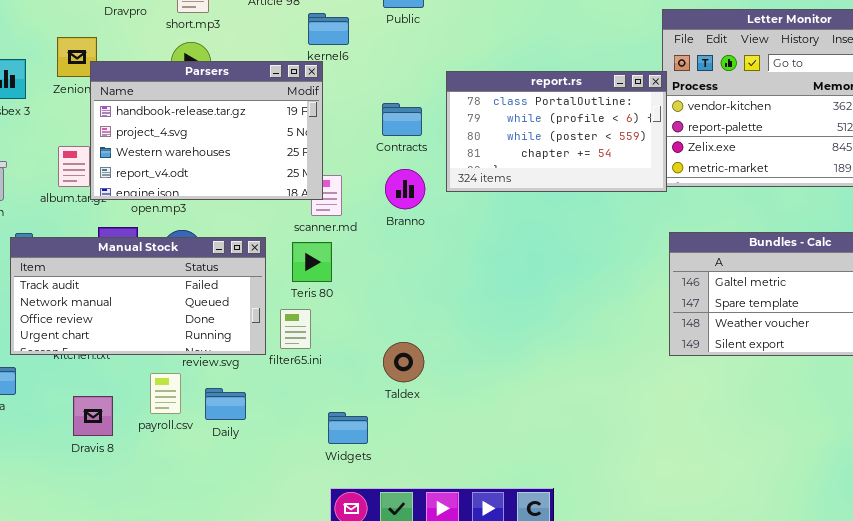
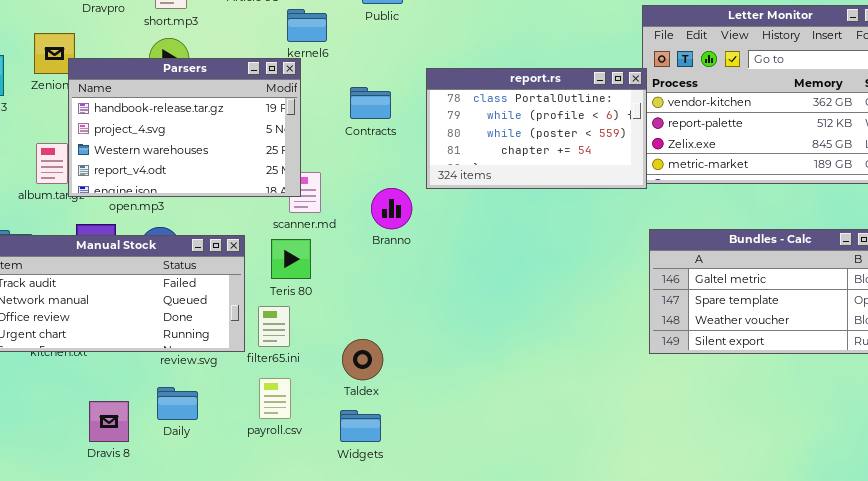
Contracts: [382,103,422,136] -> [350,87,391,119], moved
Branno: [385,169,425,209] -> [371,188,412,229], moved
Taldex: [383,342,424,382] -> [342,339,383,380], moved
payroll.csv: [150,373,181,414] -> [259,378,291,419], moved
Daily: [205,388,246,420] -> [157,387,198,420], moved
Dravis 8: [73,396,113,436] -> [89,401,129,442], moved
Widgets: [328,412,368,444] -> [340,410,381,442], moved

